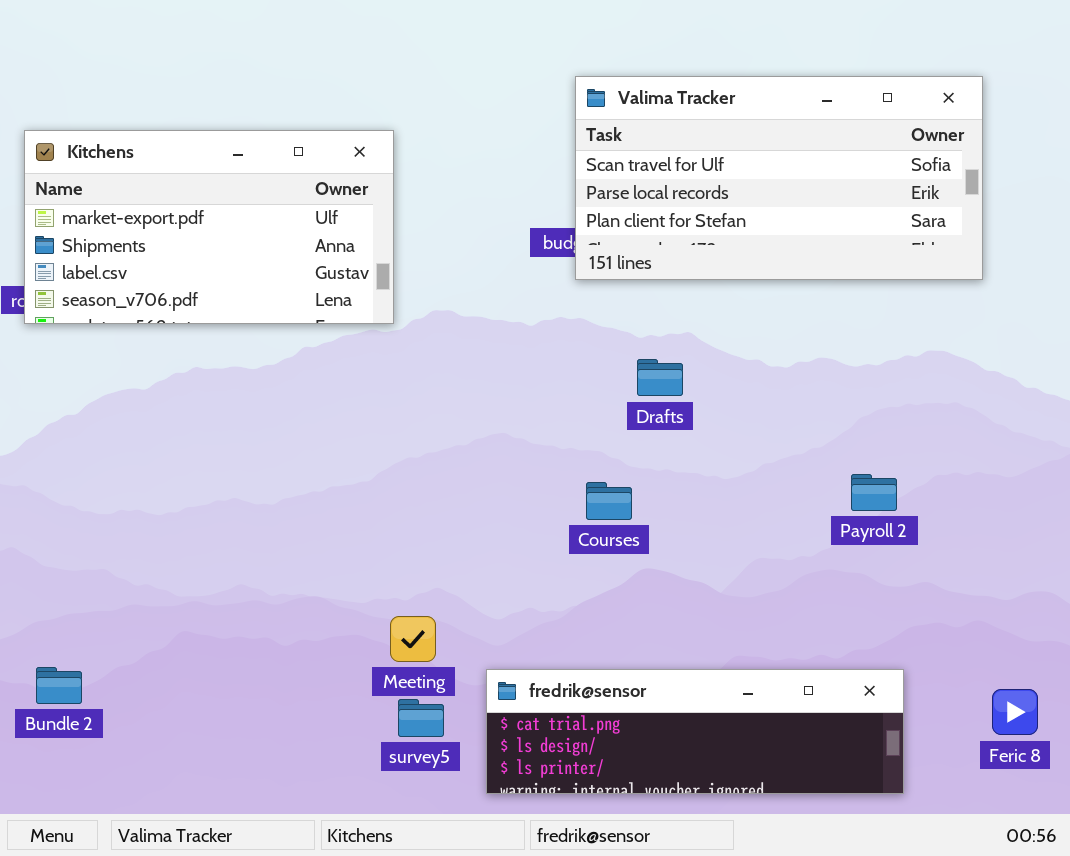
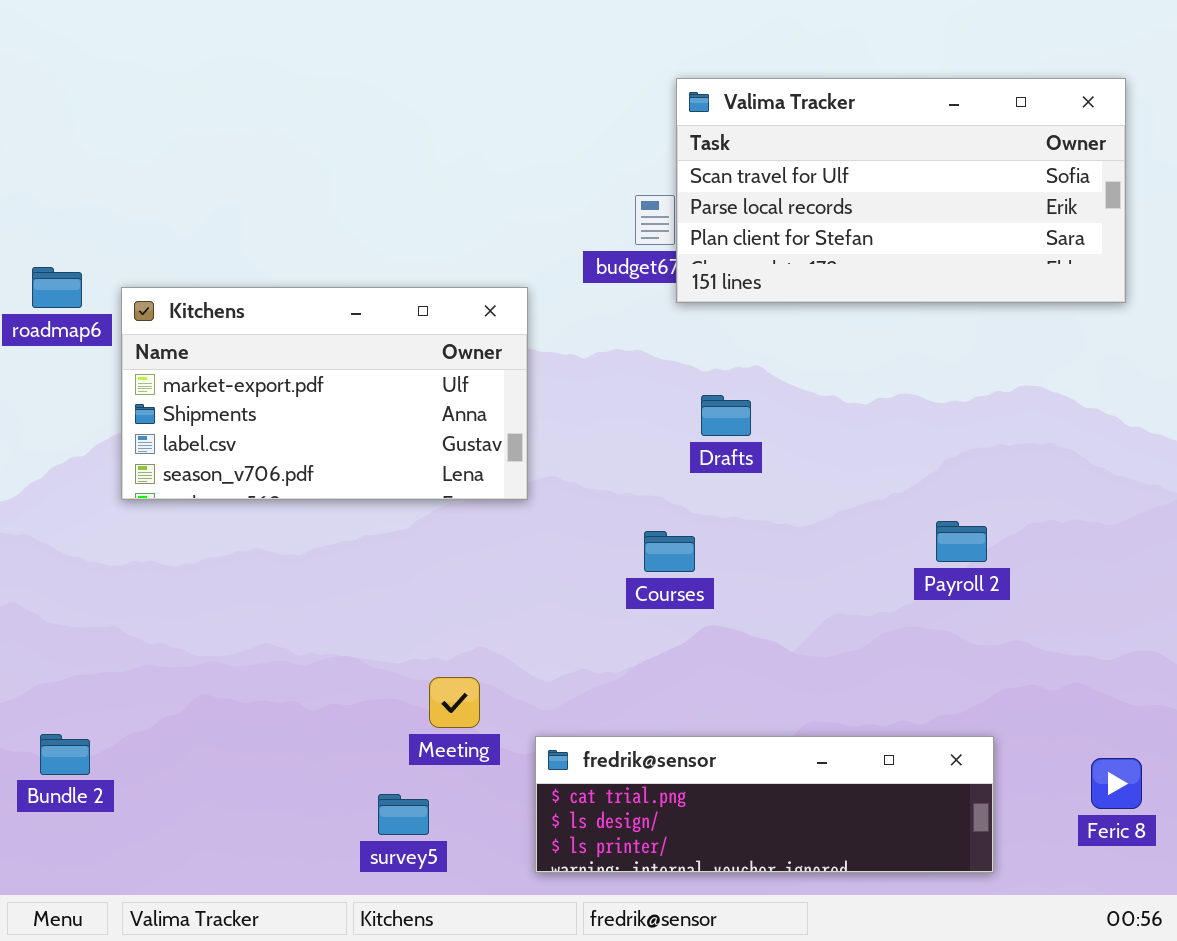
Valima Tracker: [575,76,983,280] -> [676,78,1126,303], moved
Kitchens: [24,130,394,324] -> [121,287,528,500], moved
survey5: [398,699,444,737] -> [378,794,429,835], moved

